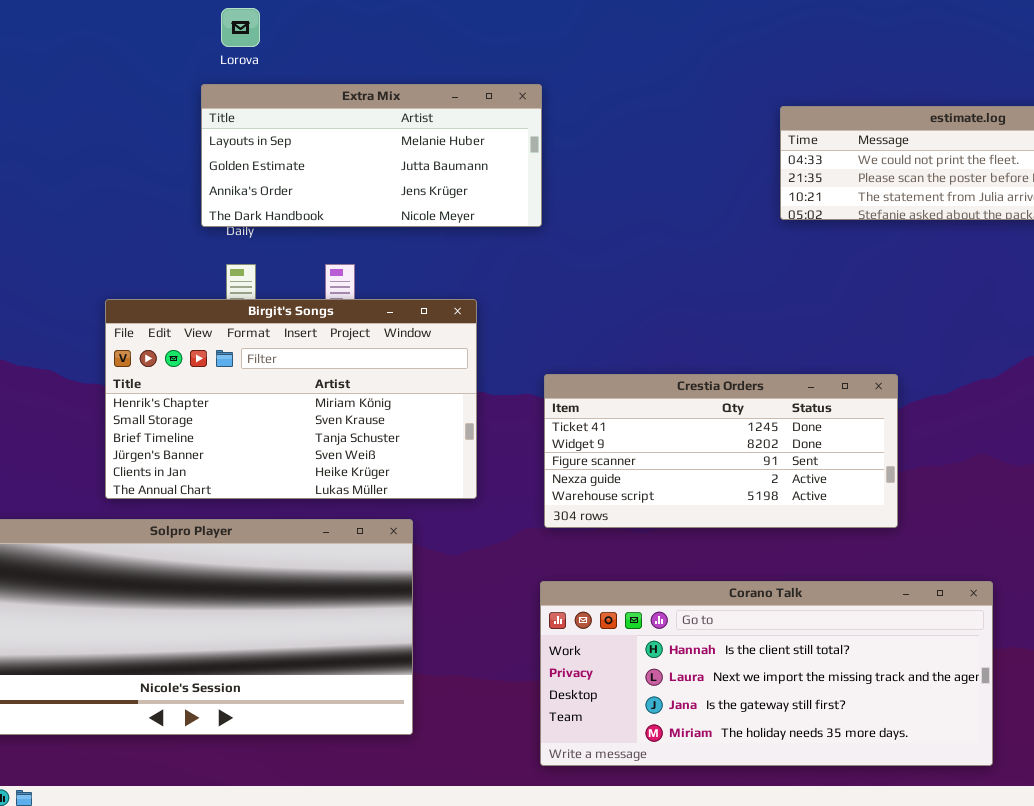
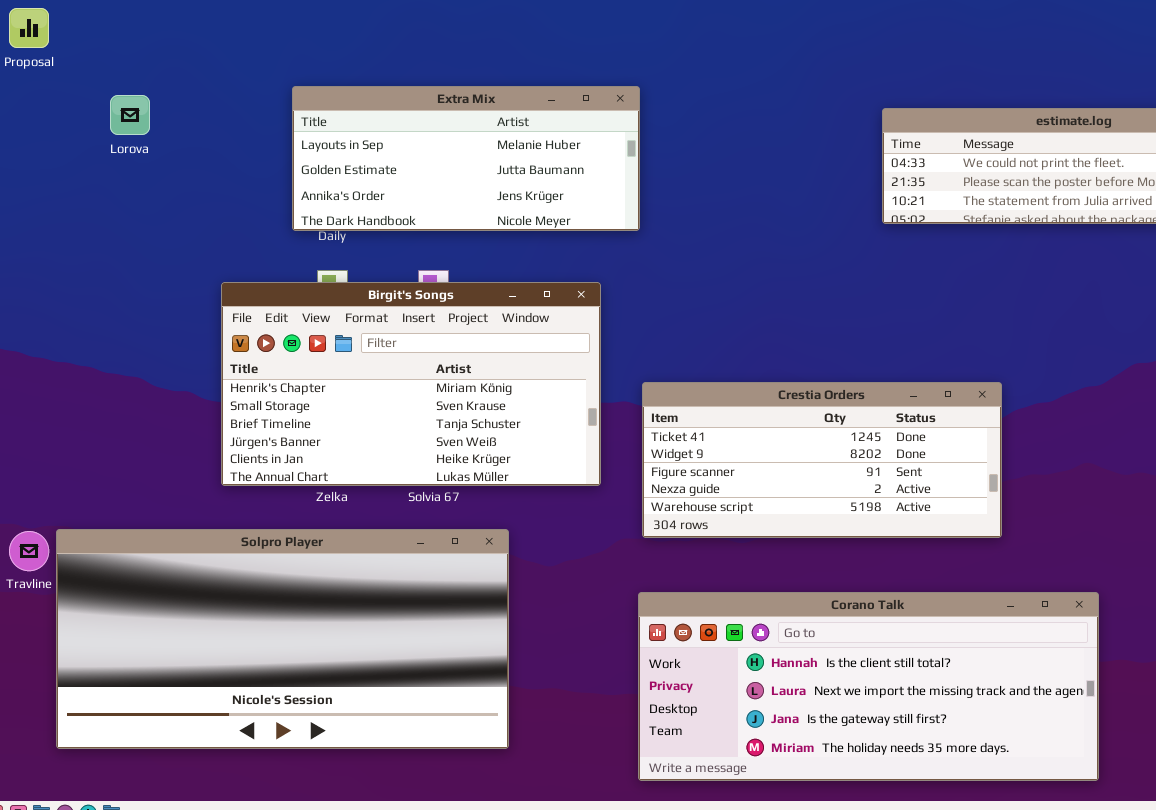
Lorova: [221,8,260,47] -> [110,95,150,135], moved
Birgit's Songs: [105,299,477,499] -> [221,282,601,486], moved

